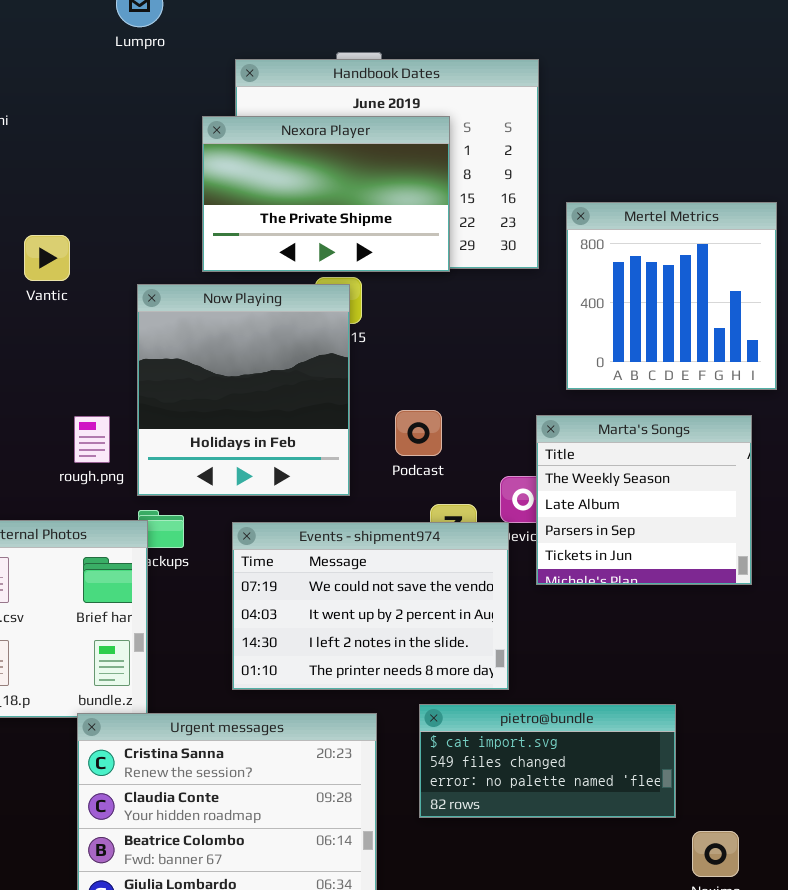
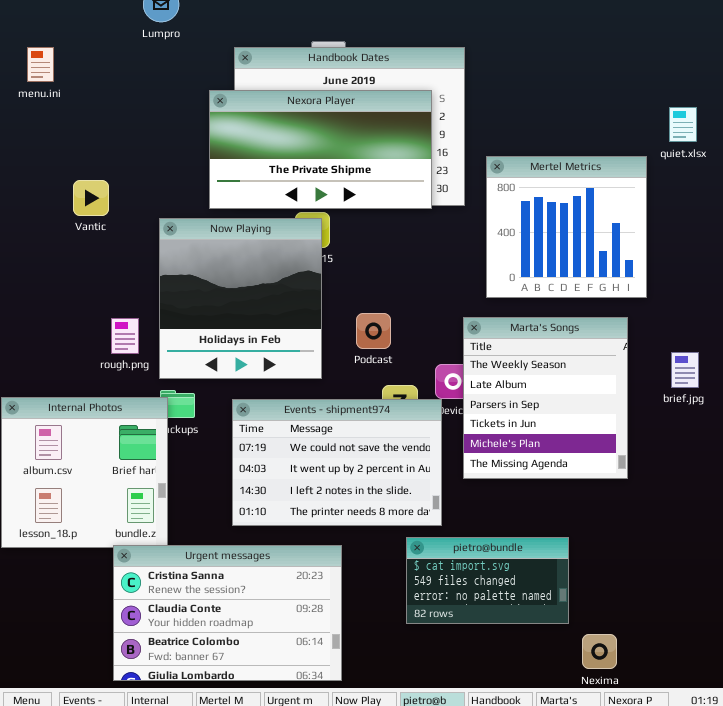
Nexora Player: [202,116,450,272] -> [209,90,432,209], resized
Marta's Songs: [536,415,752,585] -> [463,317,628,479], resized
pietro@bundle: [419,704,676,818] -> [406,537,569,624], resized

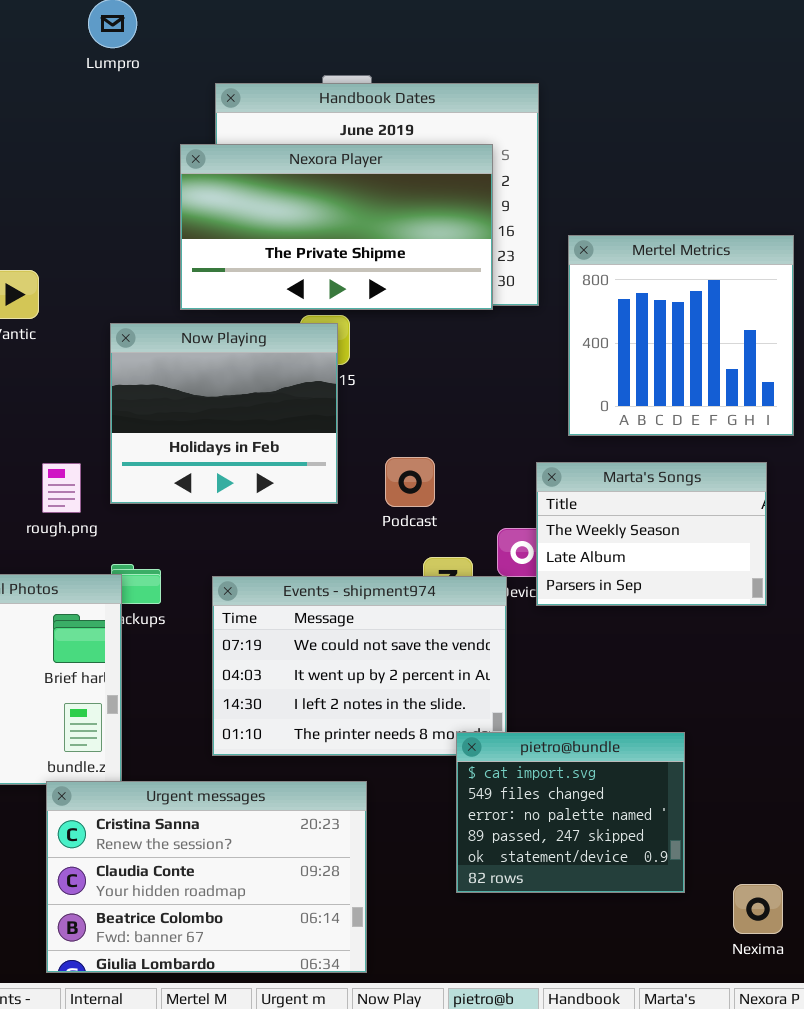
Now Playing: [159,218,322,379] -> [110,323,338,504], resized
Marta's Songs: [463,317,628,479] -> [536,462,767,606], resized
pietro@bundle: [406,537,569,624] -> [456,732,685,893], resized
Nexima: [582,634,617,669] -> [733,884,783,934], moved

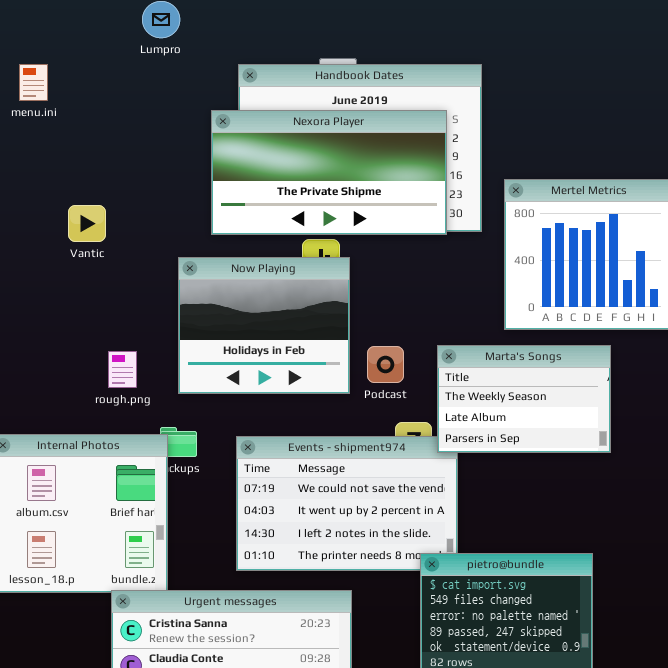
Now Playing: [110,323,338,504] -> [178,257,350,394], moved
Marta's Songs: [536,462,767,606] -> [437,345,611,453], moved

